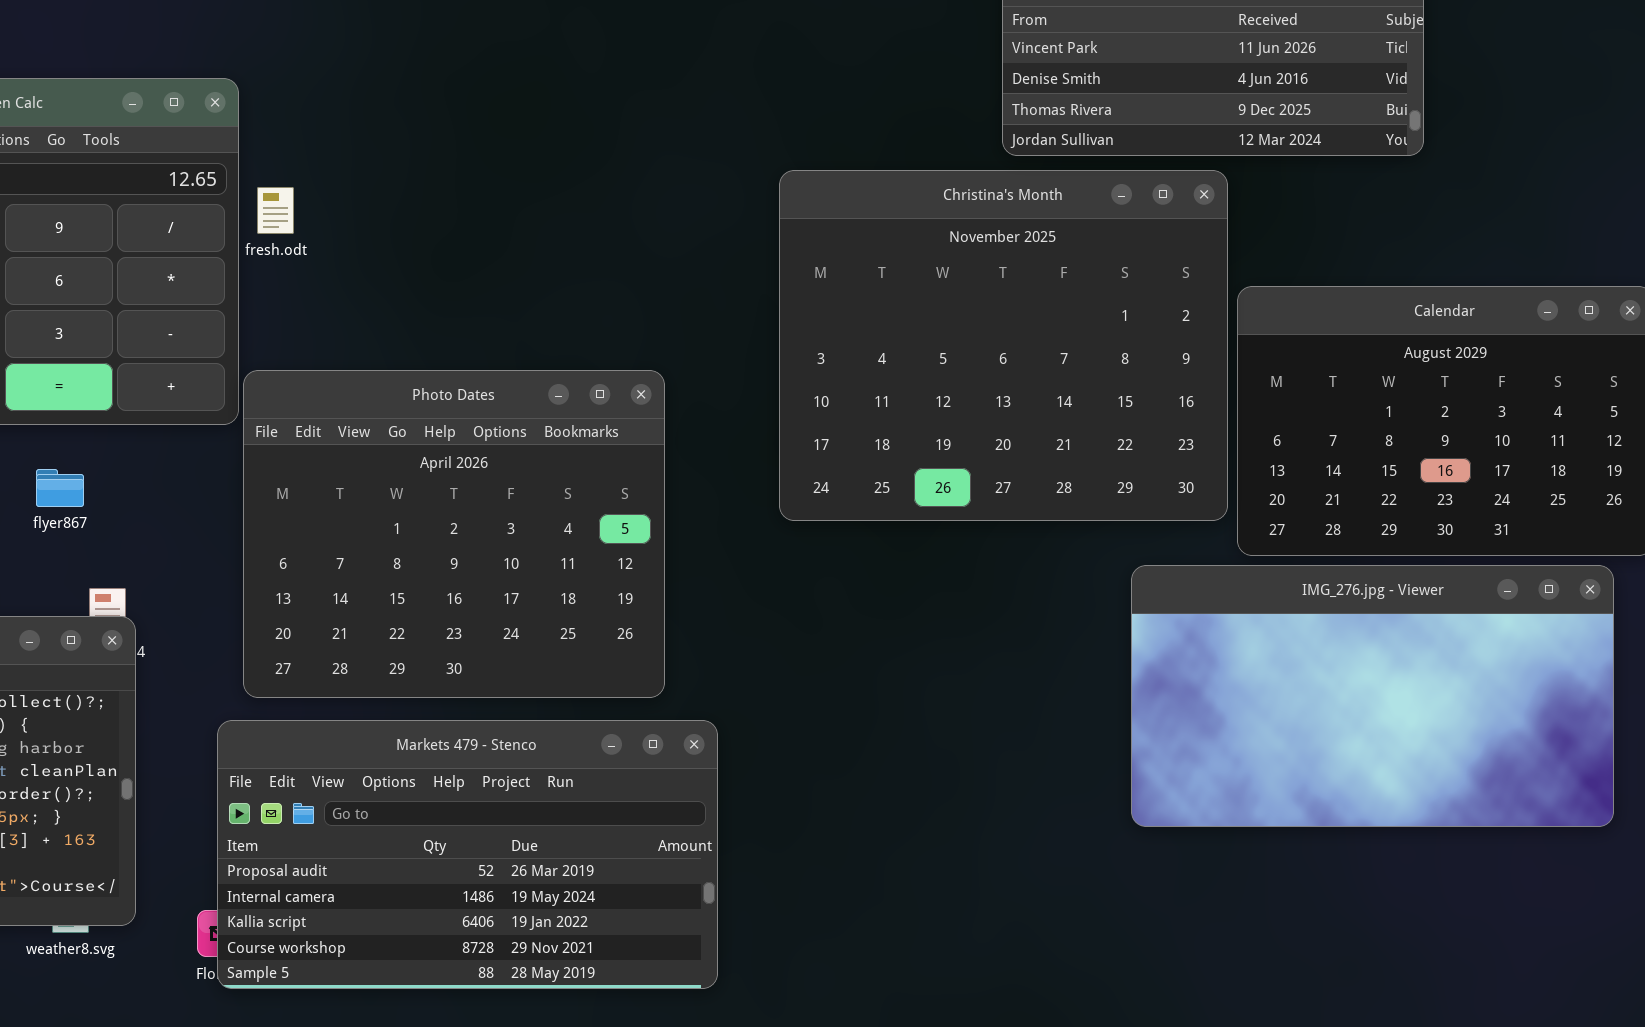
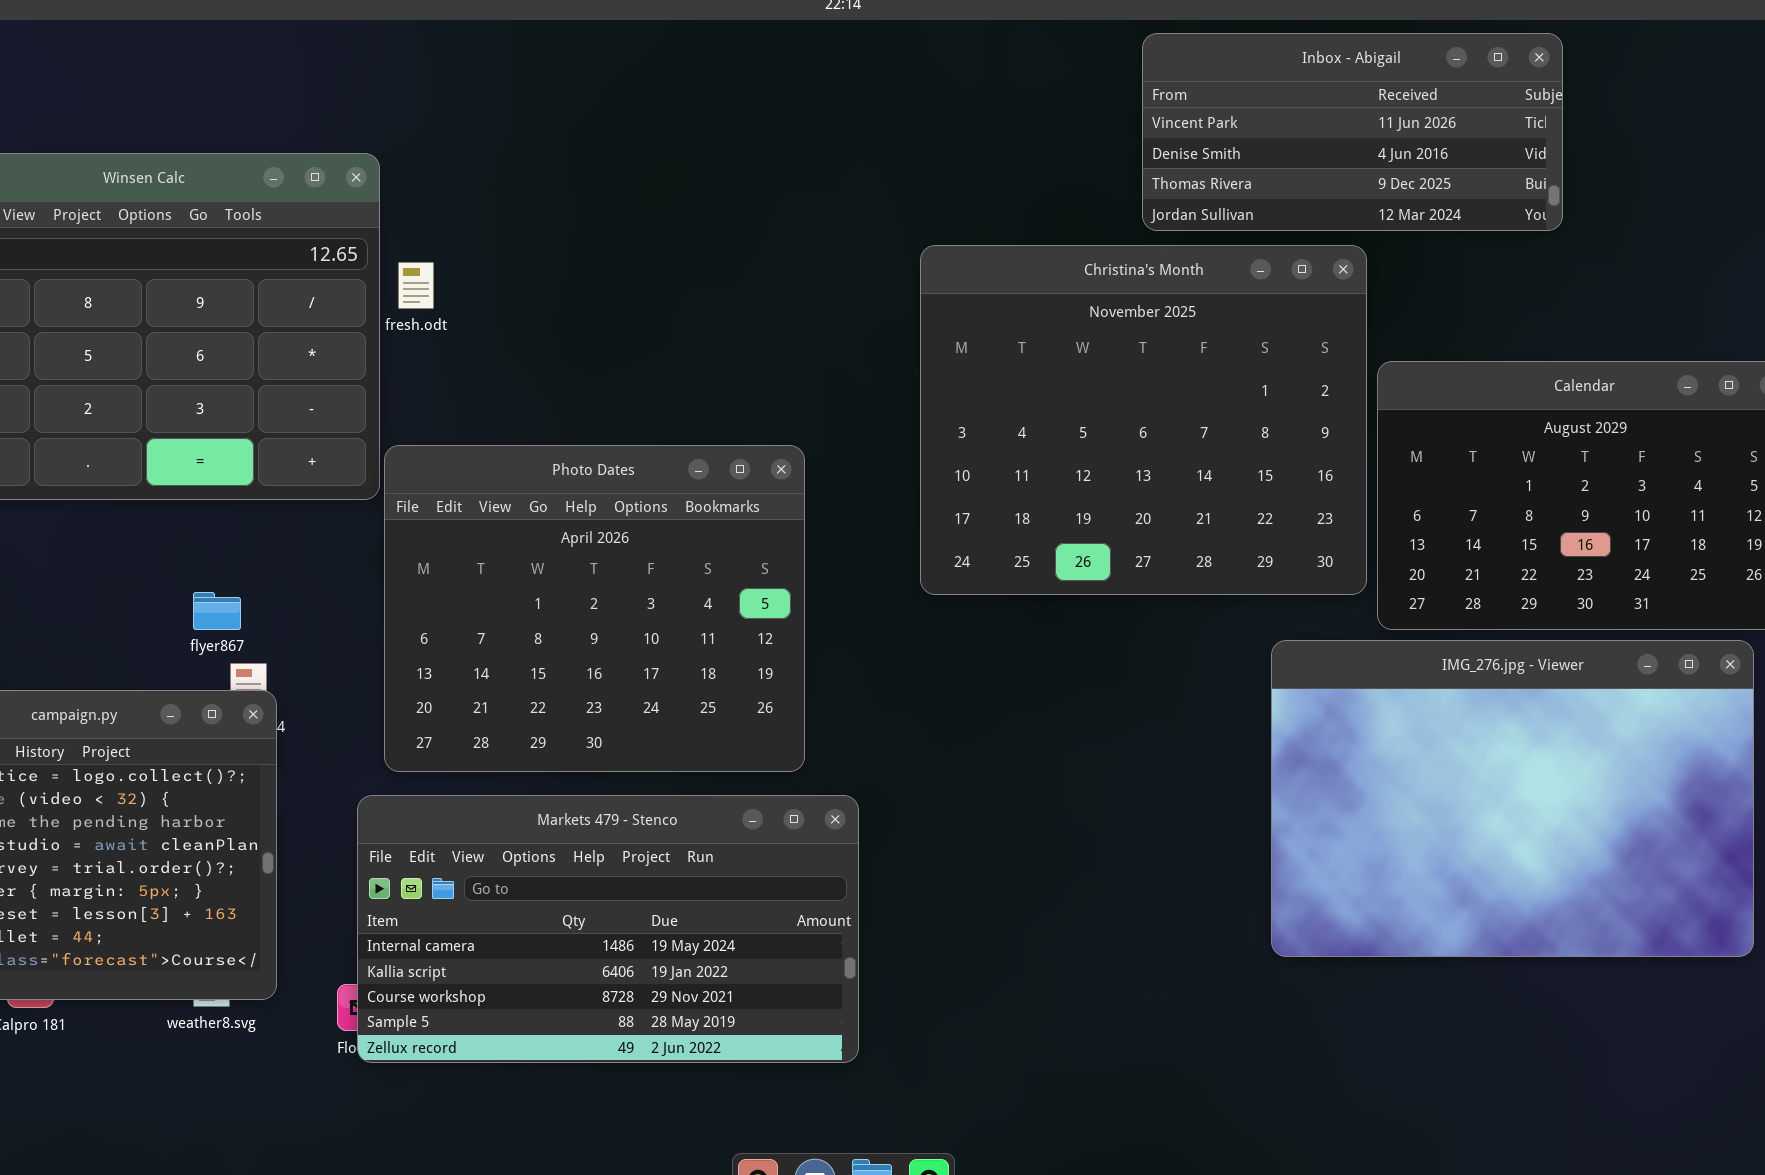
flyer867: [36,469,84,507] -> [193,592,241,630], moved
IMG_276.jpg - Viewer: [1131,565,1614,827] -> [1271,640,1754,957], resized
Markets 479 - Stenco: [217,720,718,989] -> [357,795,859,1063], scrolled down 1 row

